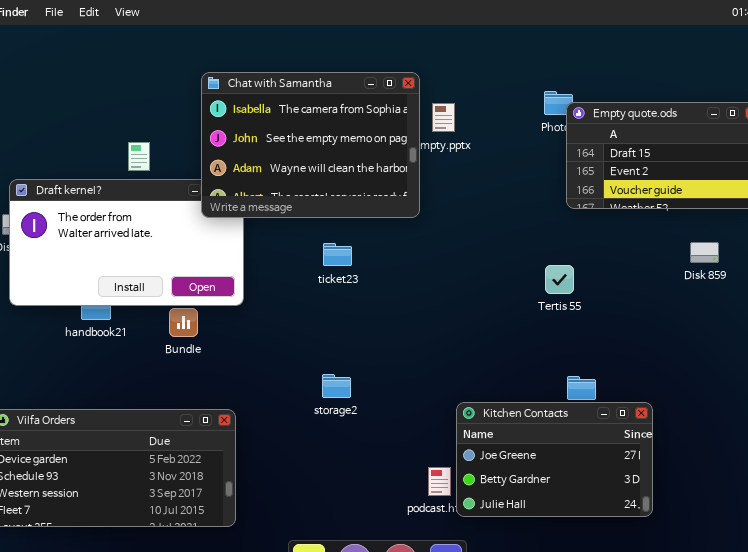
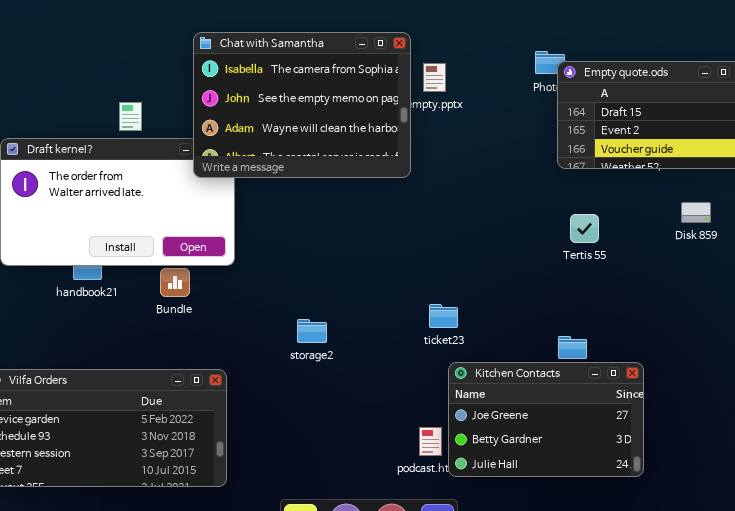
ticket23: [323,243,352,266] -> [429,304,458,328], moved
Tertis 55: [545,265,574,294] -> [570,214,599,243], moved
storage2: [322,374,351,398] -> [297,319,327,343], moved

